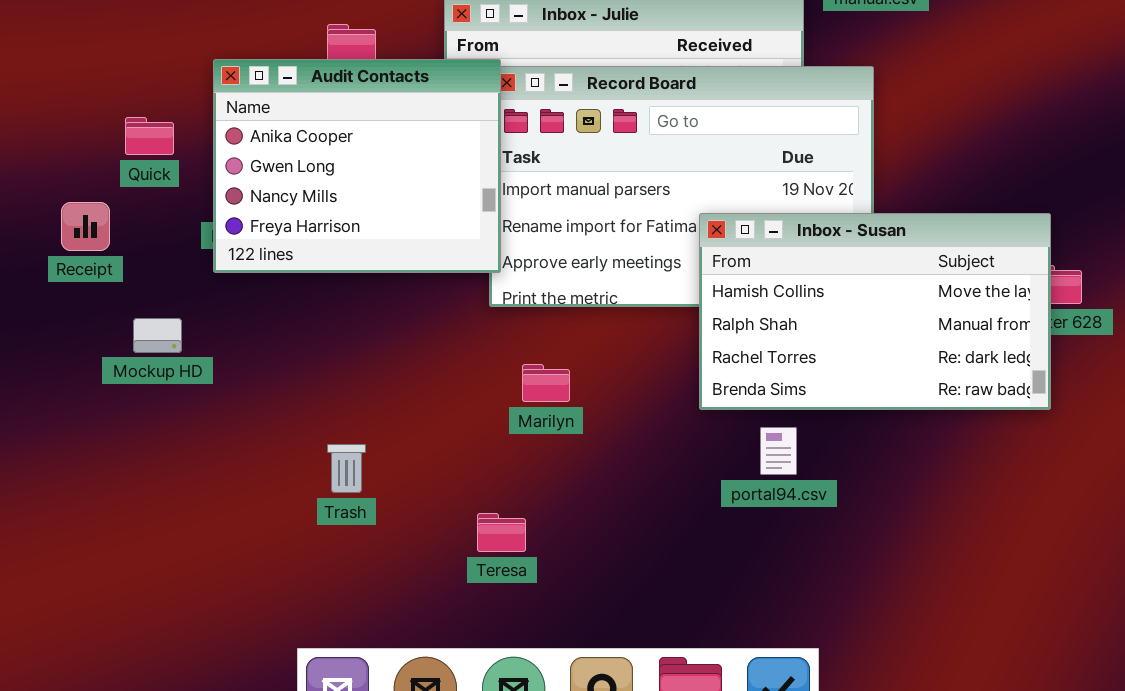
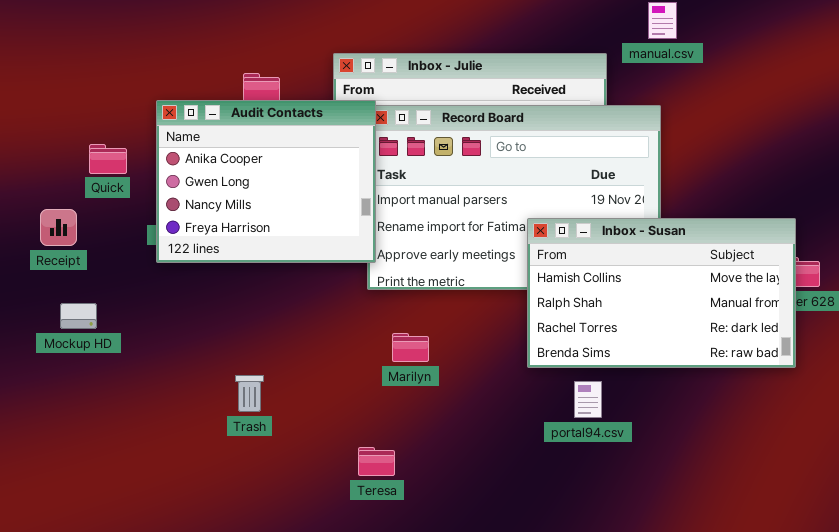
Mockup HD: [133,318,182,353] -> [60,303,97,329], moved
Trash: [327,444,366,493] -> [235,375,264,412], moved

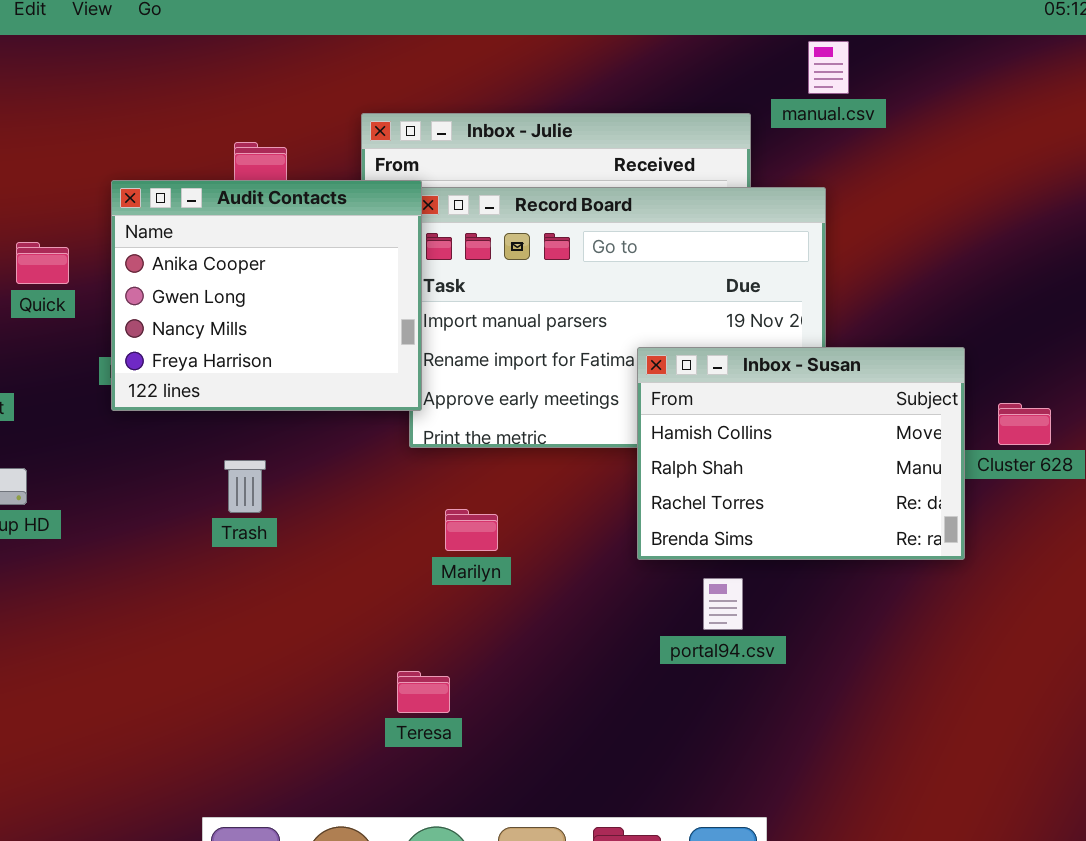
Inbox - Susan: [527,218,796,368] -> [637,347,965,560], resized
Trash: [235,375,264,412] -> [224,460,266,513], moved

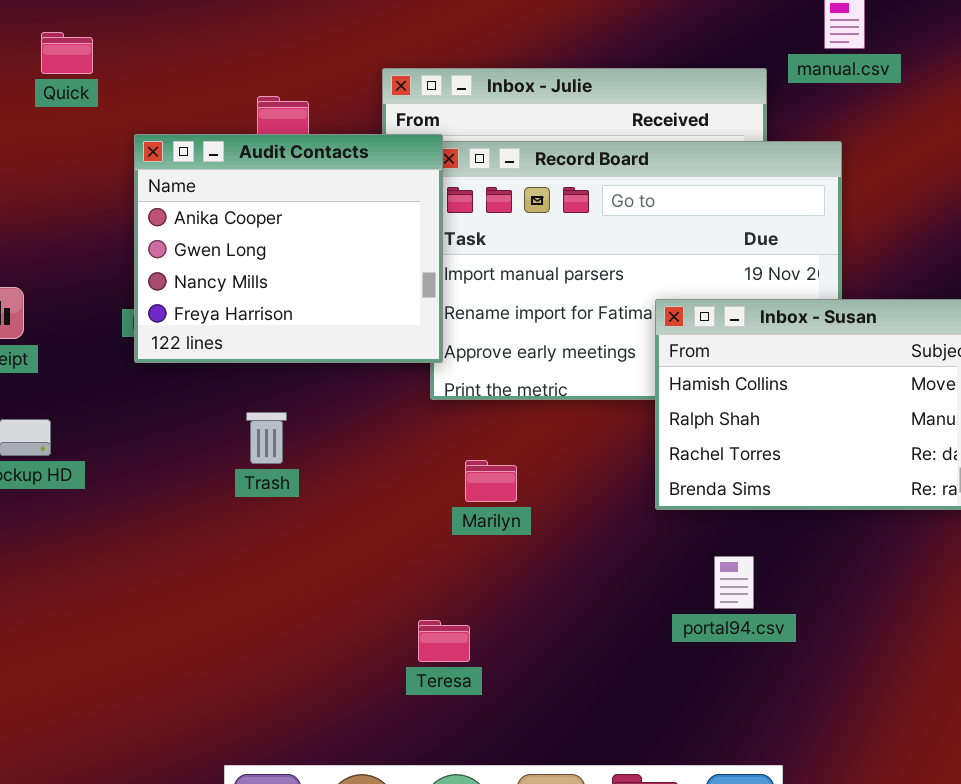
Quick: [16,242,69,284] -> [41,32,93,74], moved
portal94.csv: [703,578,743,630] -> [714,556,754,609], moved

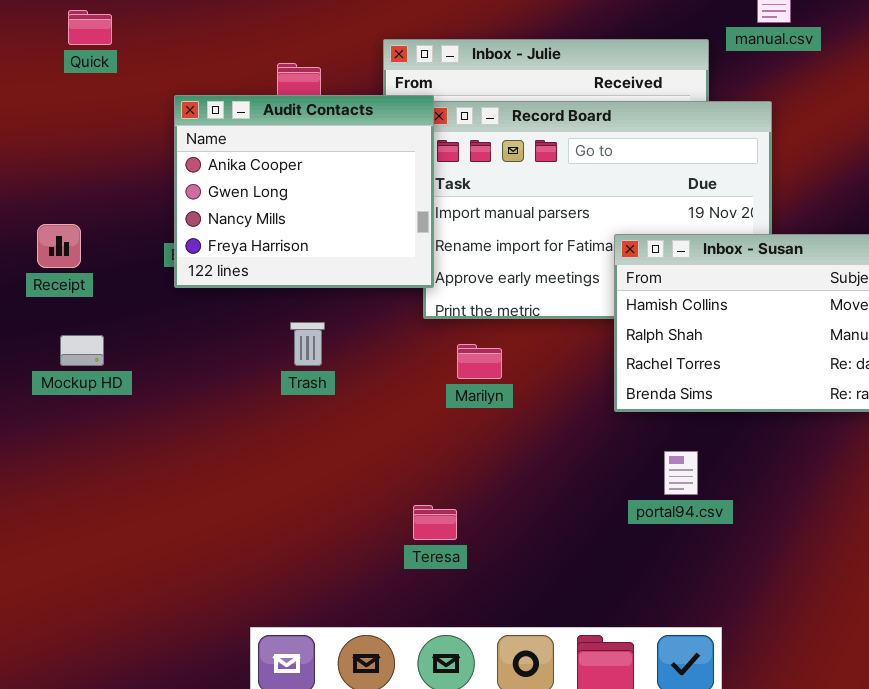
Quick: [41,32,93,74] -> [68,10,112,45], moved
Trash: [246,412,287,464] -> [290,322,325,366], moved
Marilyn: [465,460,517,502] -> [457,344,502,379], moved

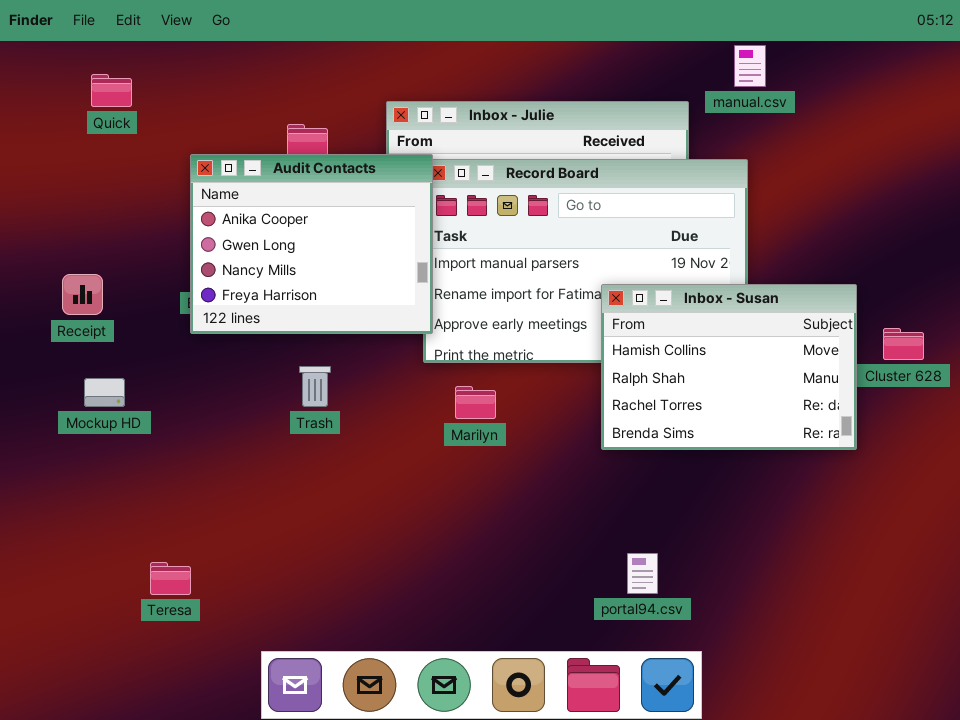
portal94.csv: [664,451,698,495] -> [627,553,658,594], moved
Teresa: [413,505,457,540] -> [150,562,191,595], moved

